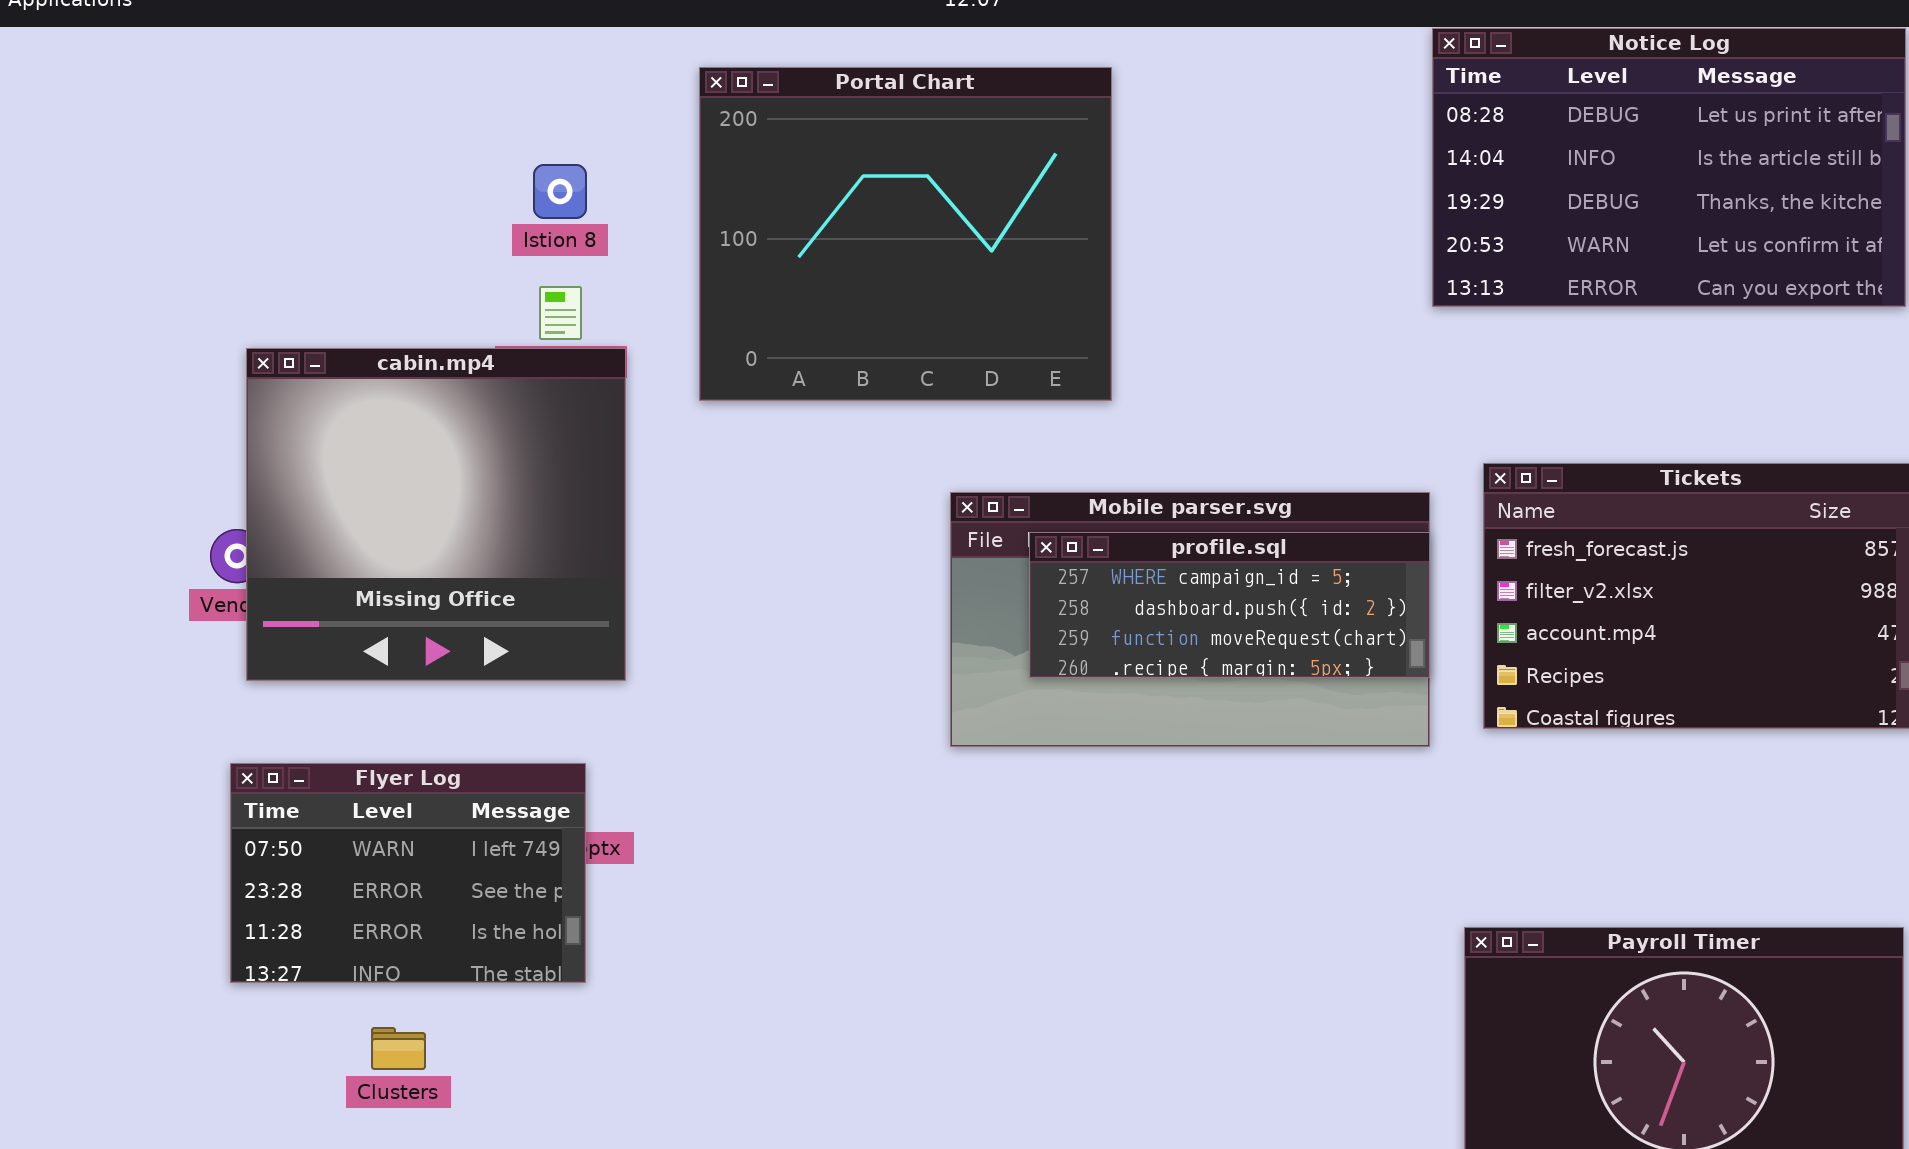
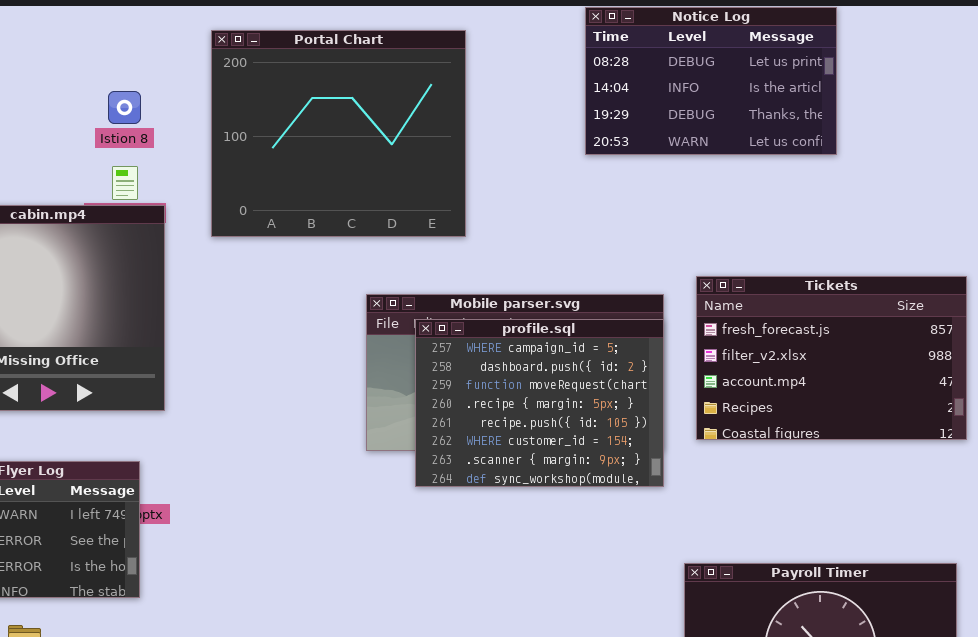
Notice Log: [1432,28,1906,307] -> [585,7,837,155], moved, resized
profile.sql: [1029,532,1430,678] -> [415,319,664,487], resized

